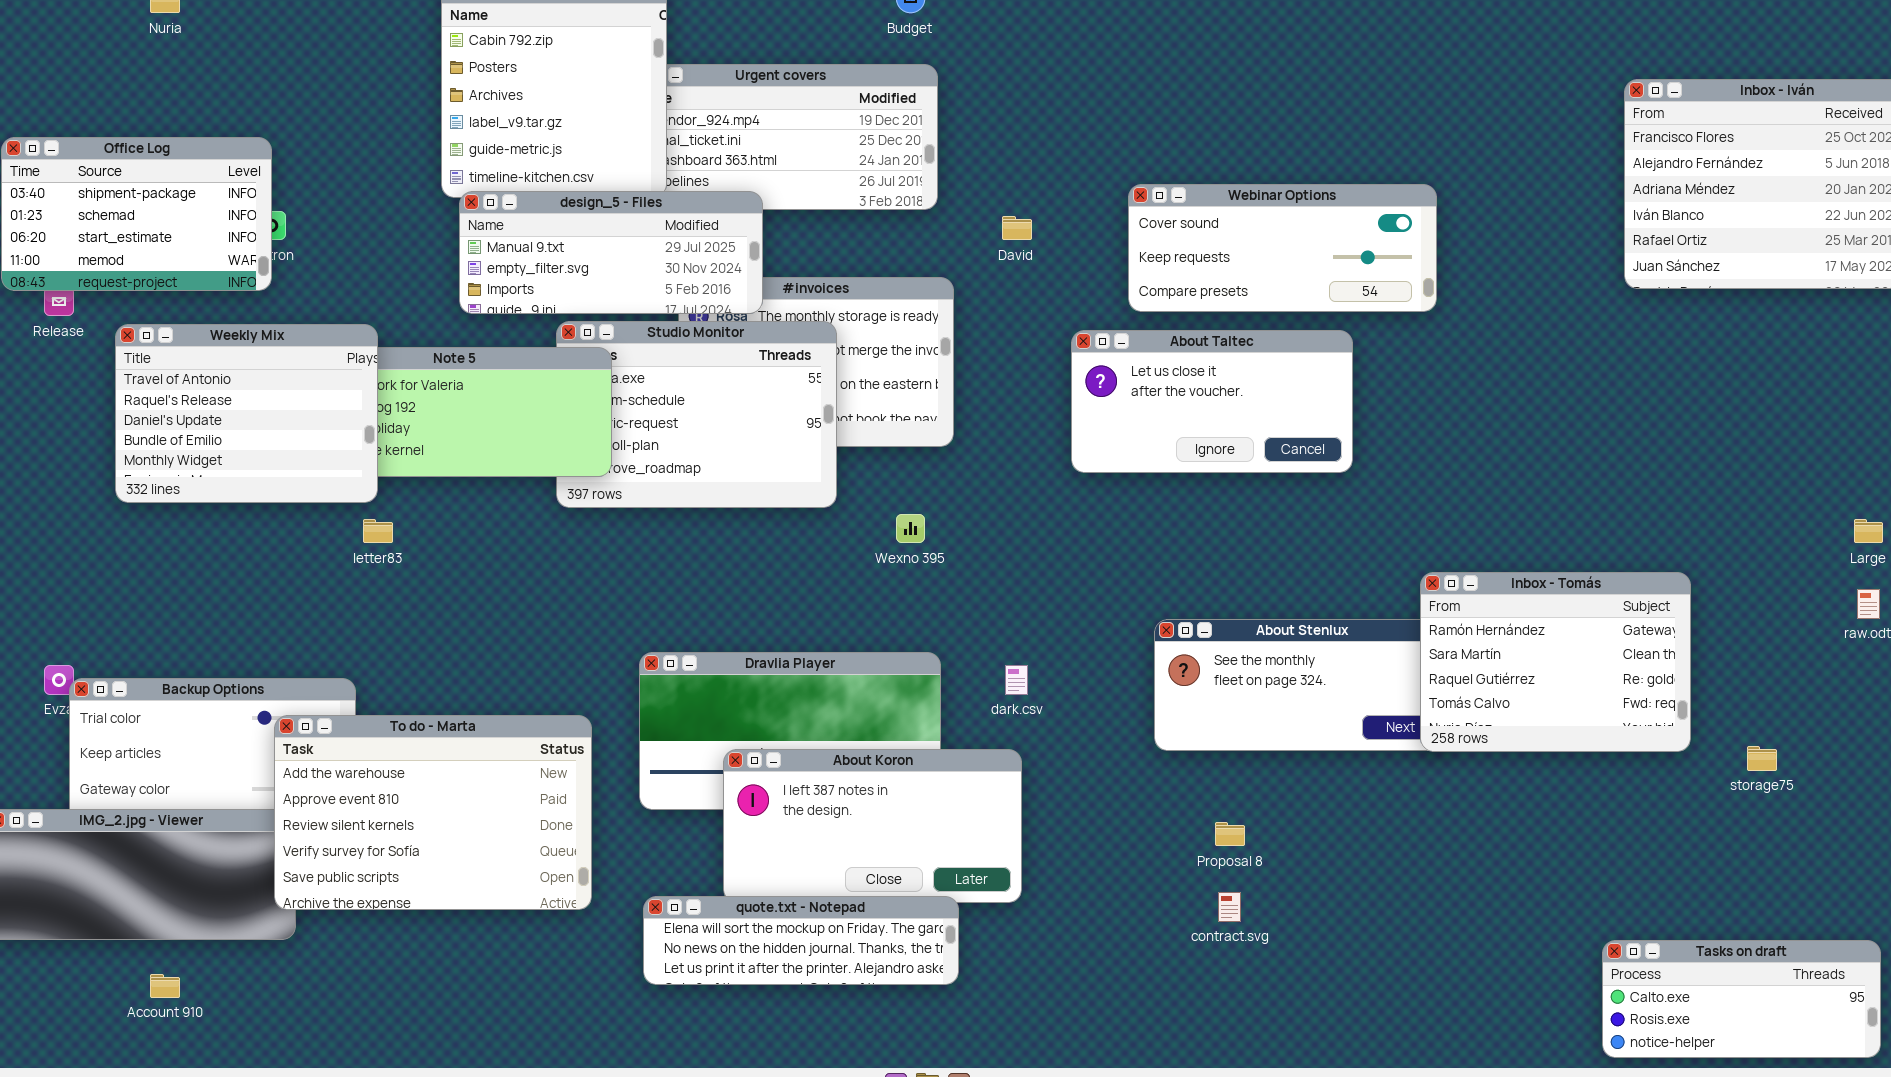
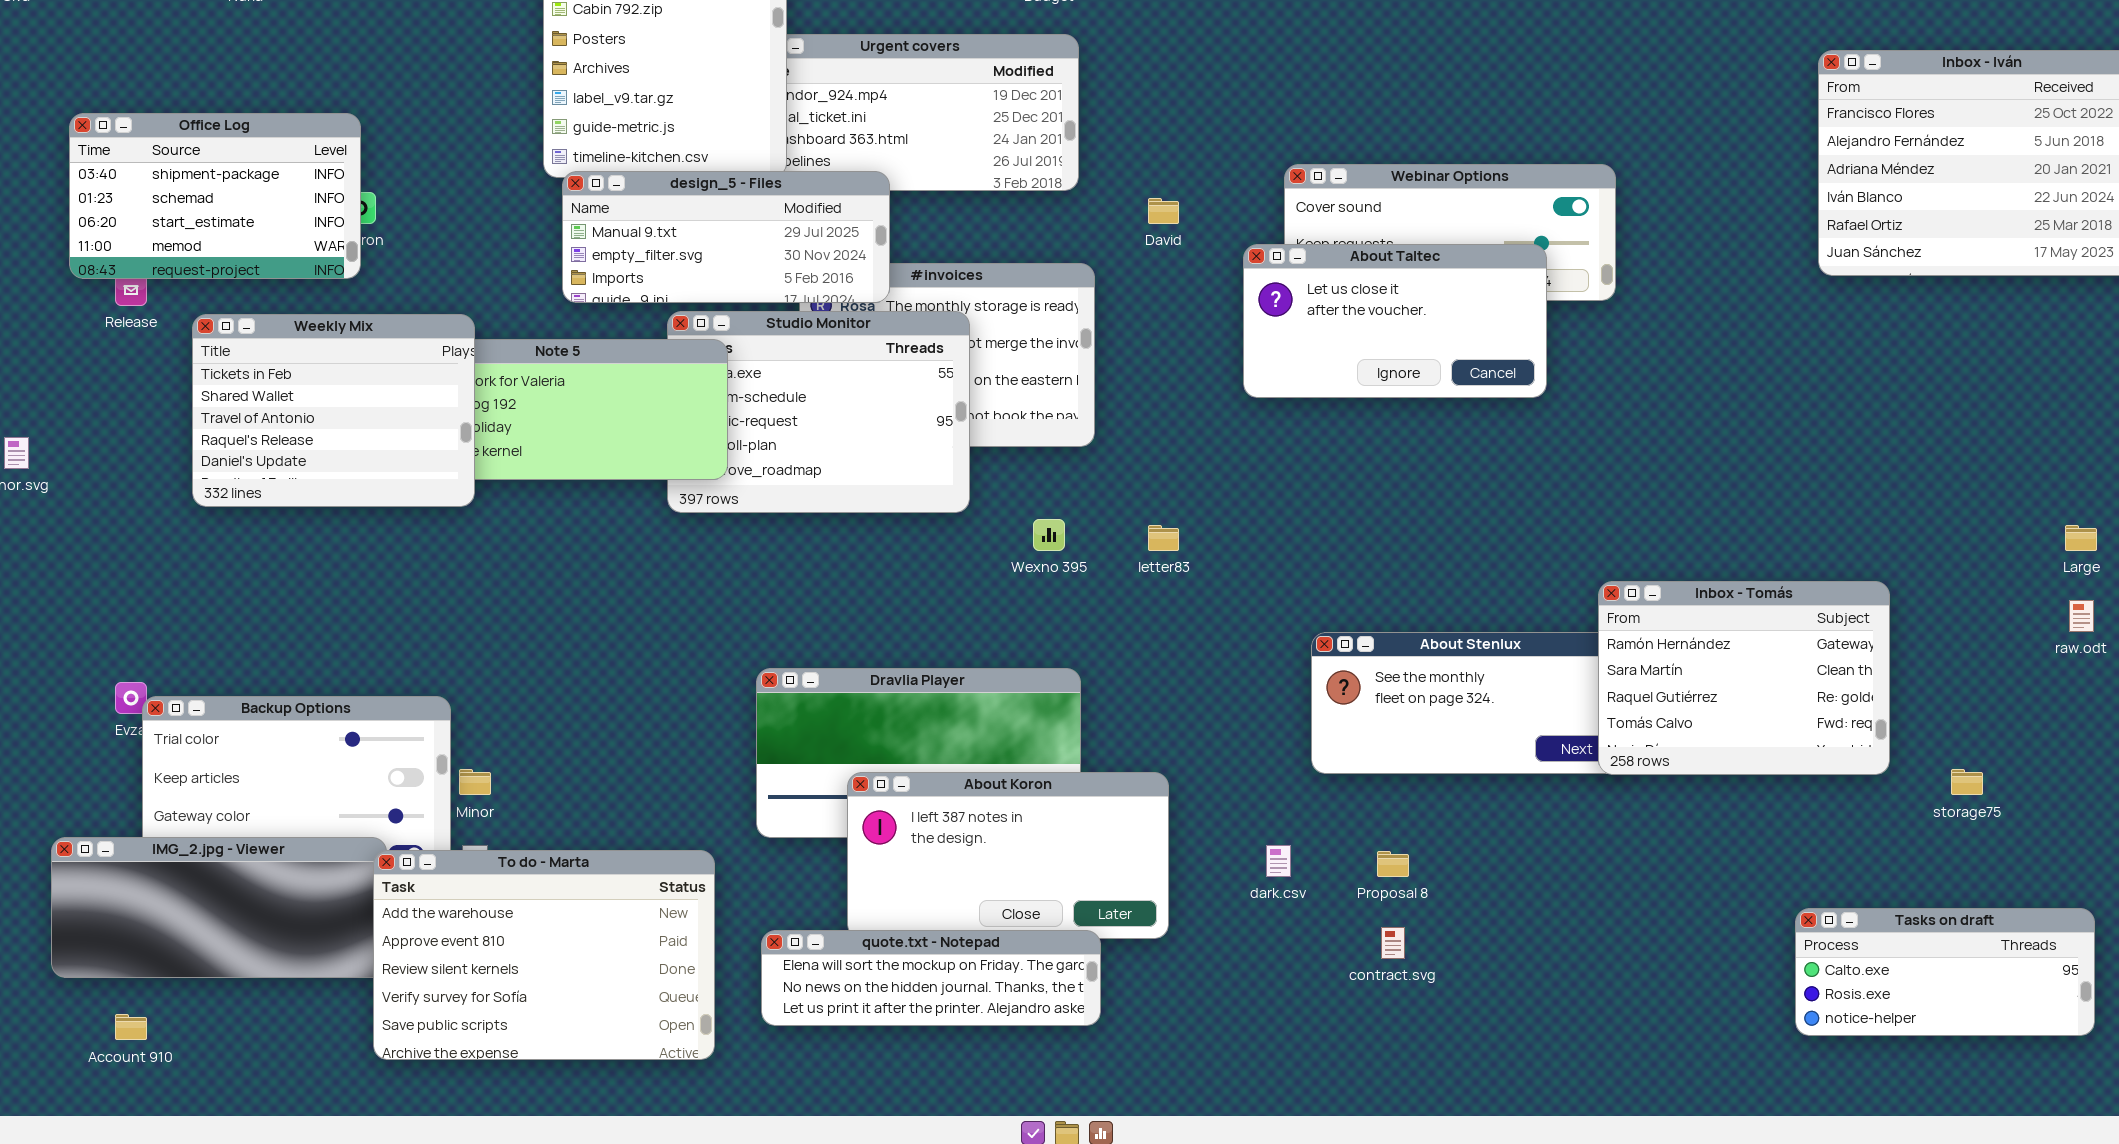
Weekly Mix: [115,324,378,503] -> [192,314,475,507], scrolled up 2 rows
About Taltec: [1071,330,1353,473] -> [1243,244,1547,398], moved
letter83: [363,519,393,543] -> [1148,525,1179,551], moved
dark.csv: [1005,665,1028,695] -> [1266,845,1291,877], moved
To do - Marta: [274,715,592,910] -> [373,850,715,1060], moved
Tasks on draft: [1602,940,1881,1058] -> [1795,908,2095,1036], moved
Account 910: [150,974,180,998] -> [115,1014,147,1040], moved

